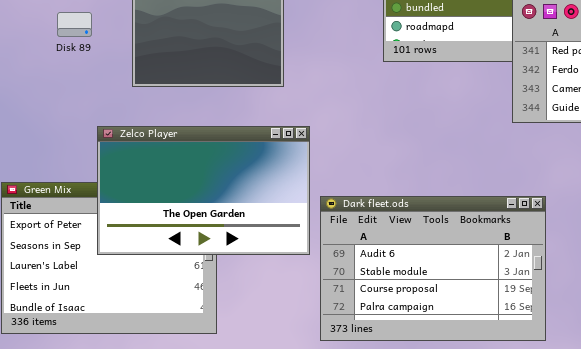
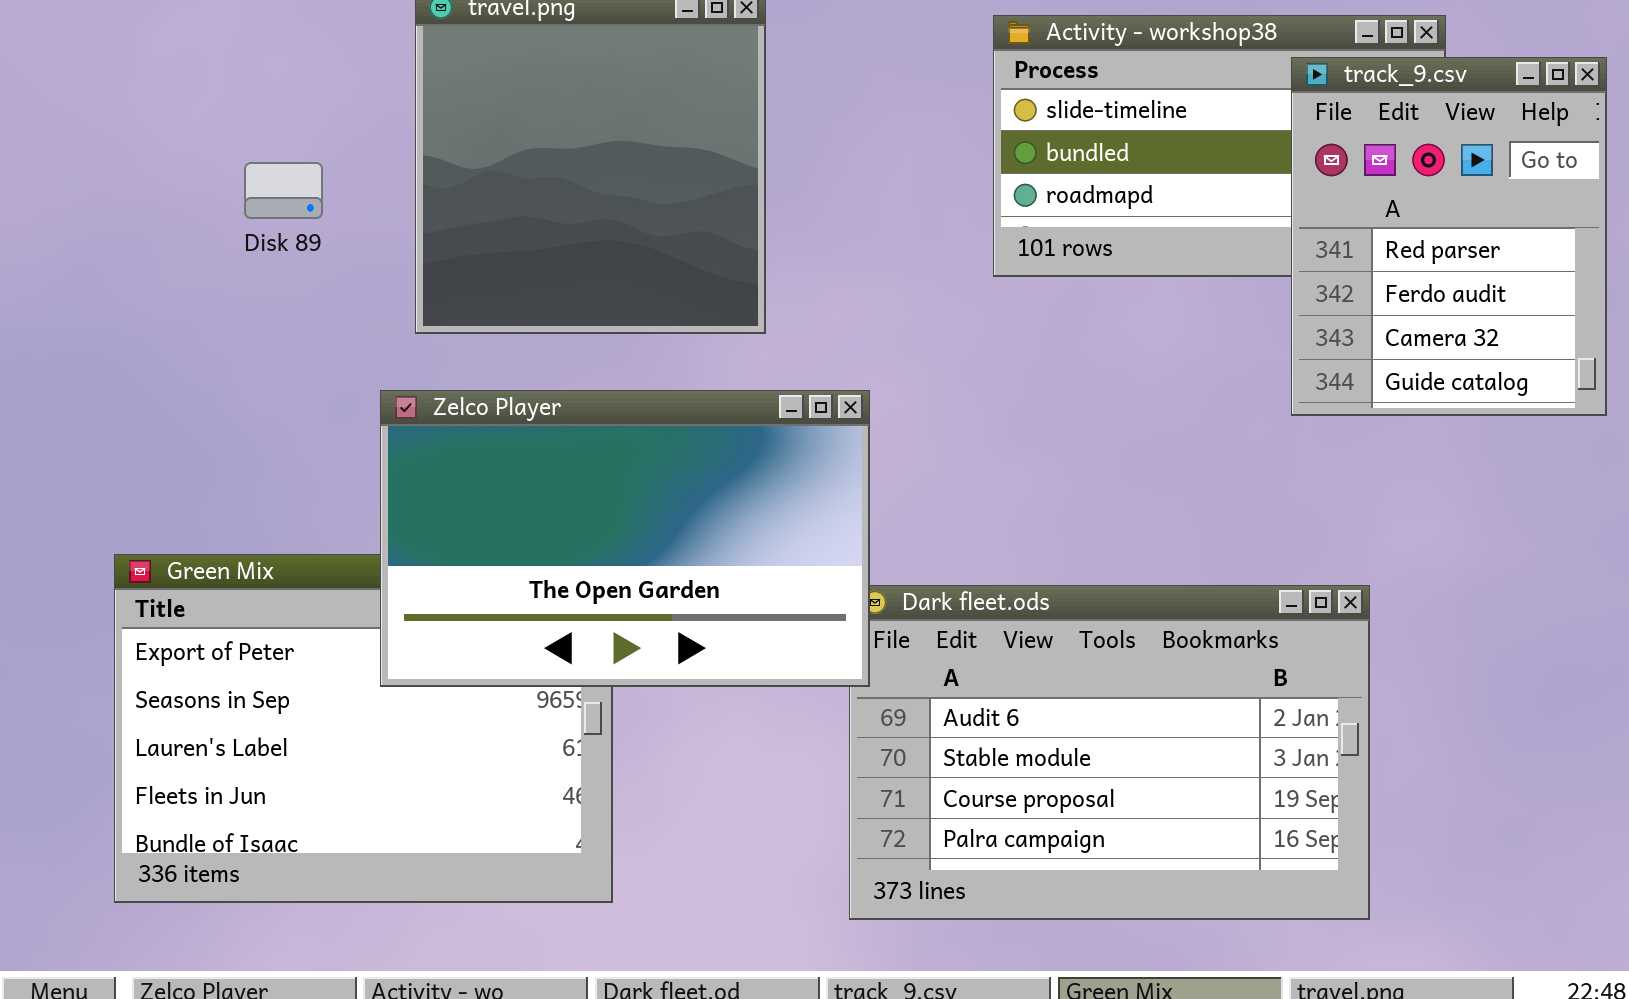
Zelco Player: [97,126,310,255] -> [380,390,870,687], moved

